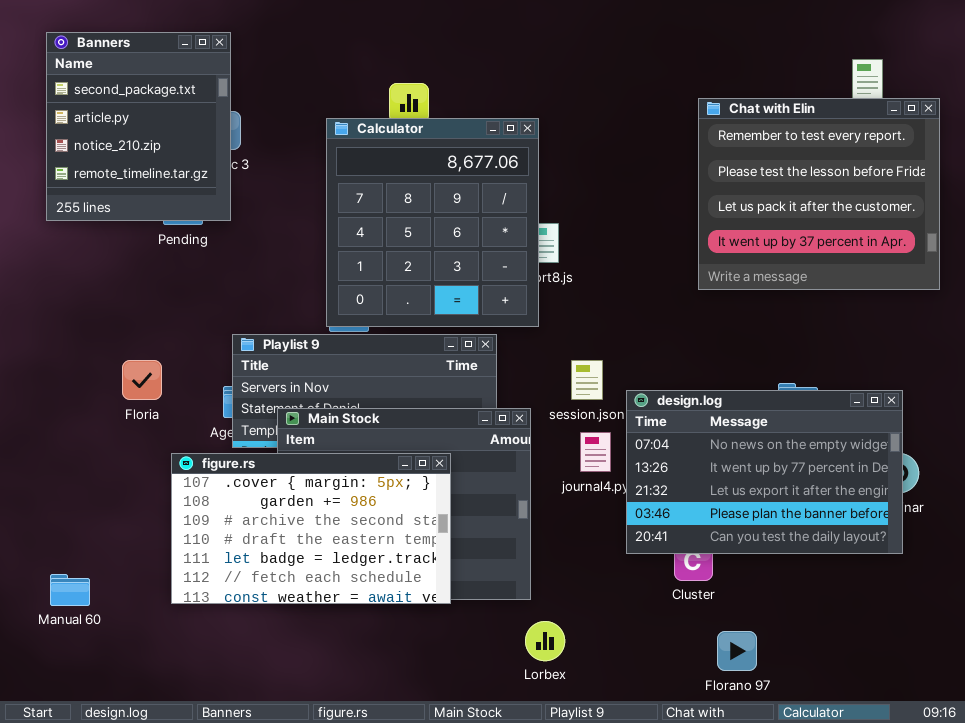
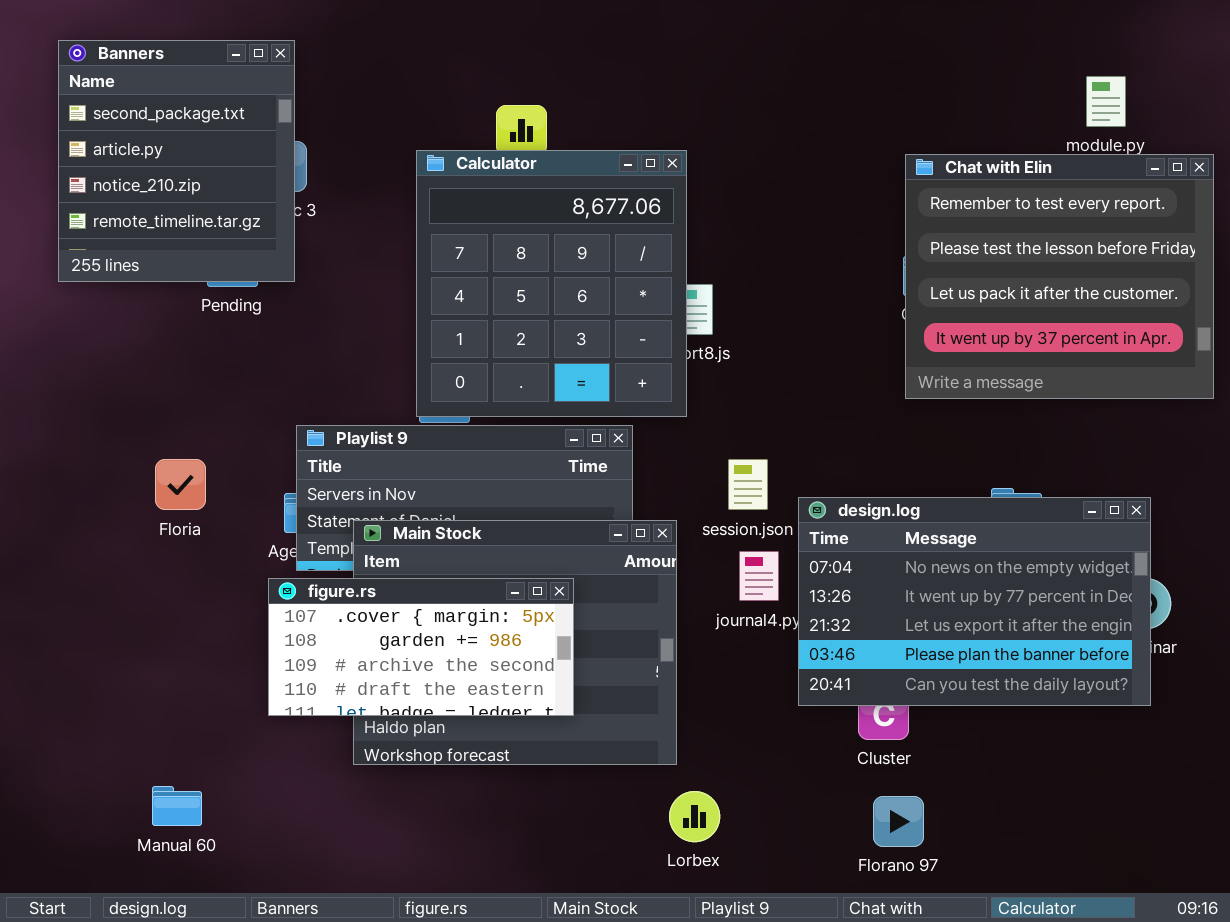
Chat with Elin: [698,98,940,290] -> [905,154,1214,399], moved
figure.rs: [171,453,451,604] -> [268,578,574,716], resized
Manual 60: [50,574,90,606] -> [152,786,202,826], moved
Florano 97: [717,631,757,671] -> [873,796,924,847], moved

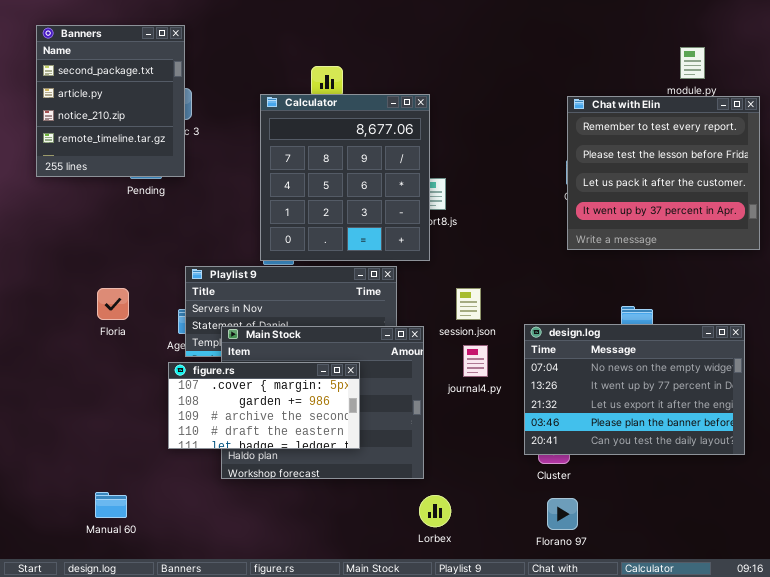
design.log: [798,497,1151,706] -> [524,324,745,455], moved

